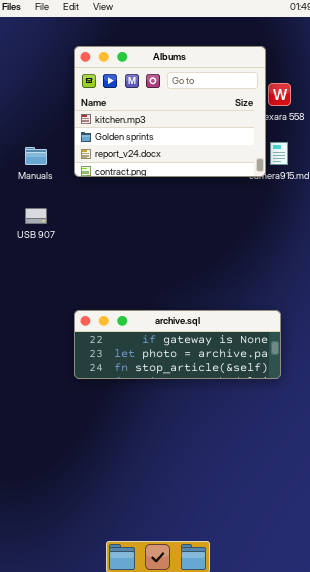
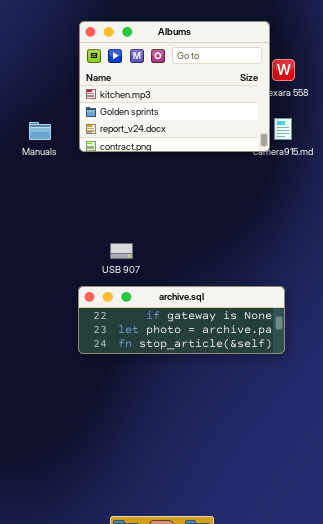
USB 907: [25,208,47,224] -> [110,243,133,259], moved

